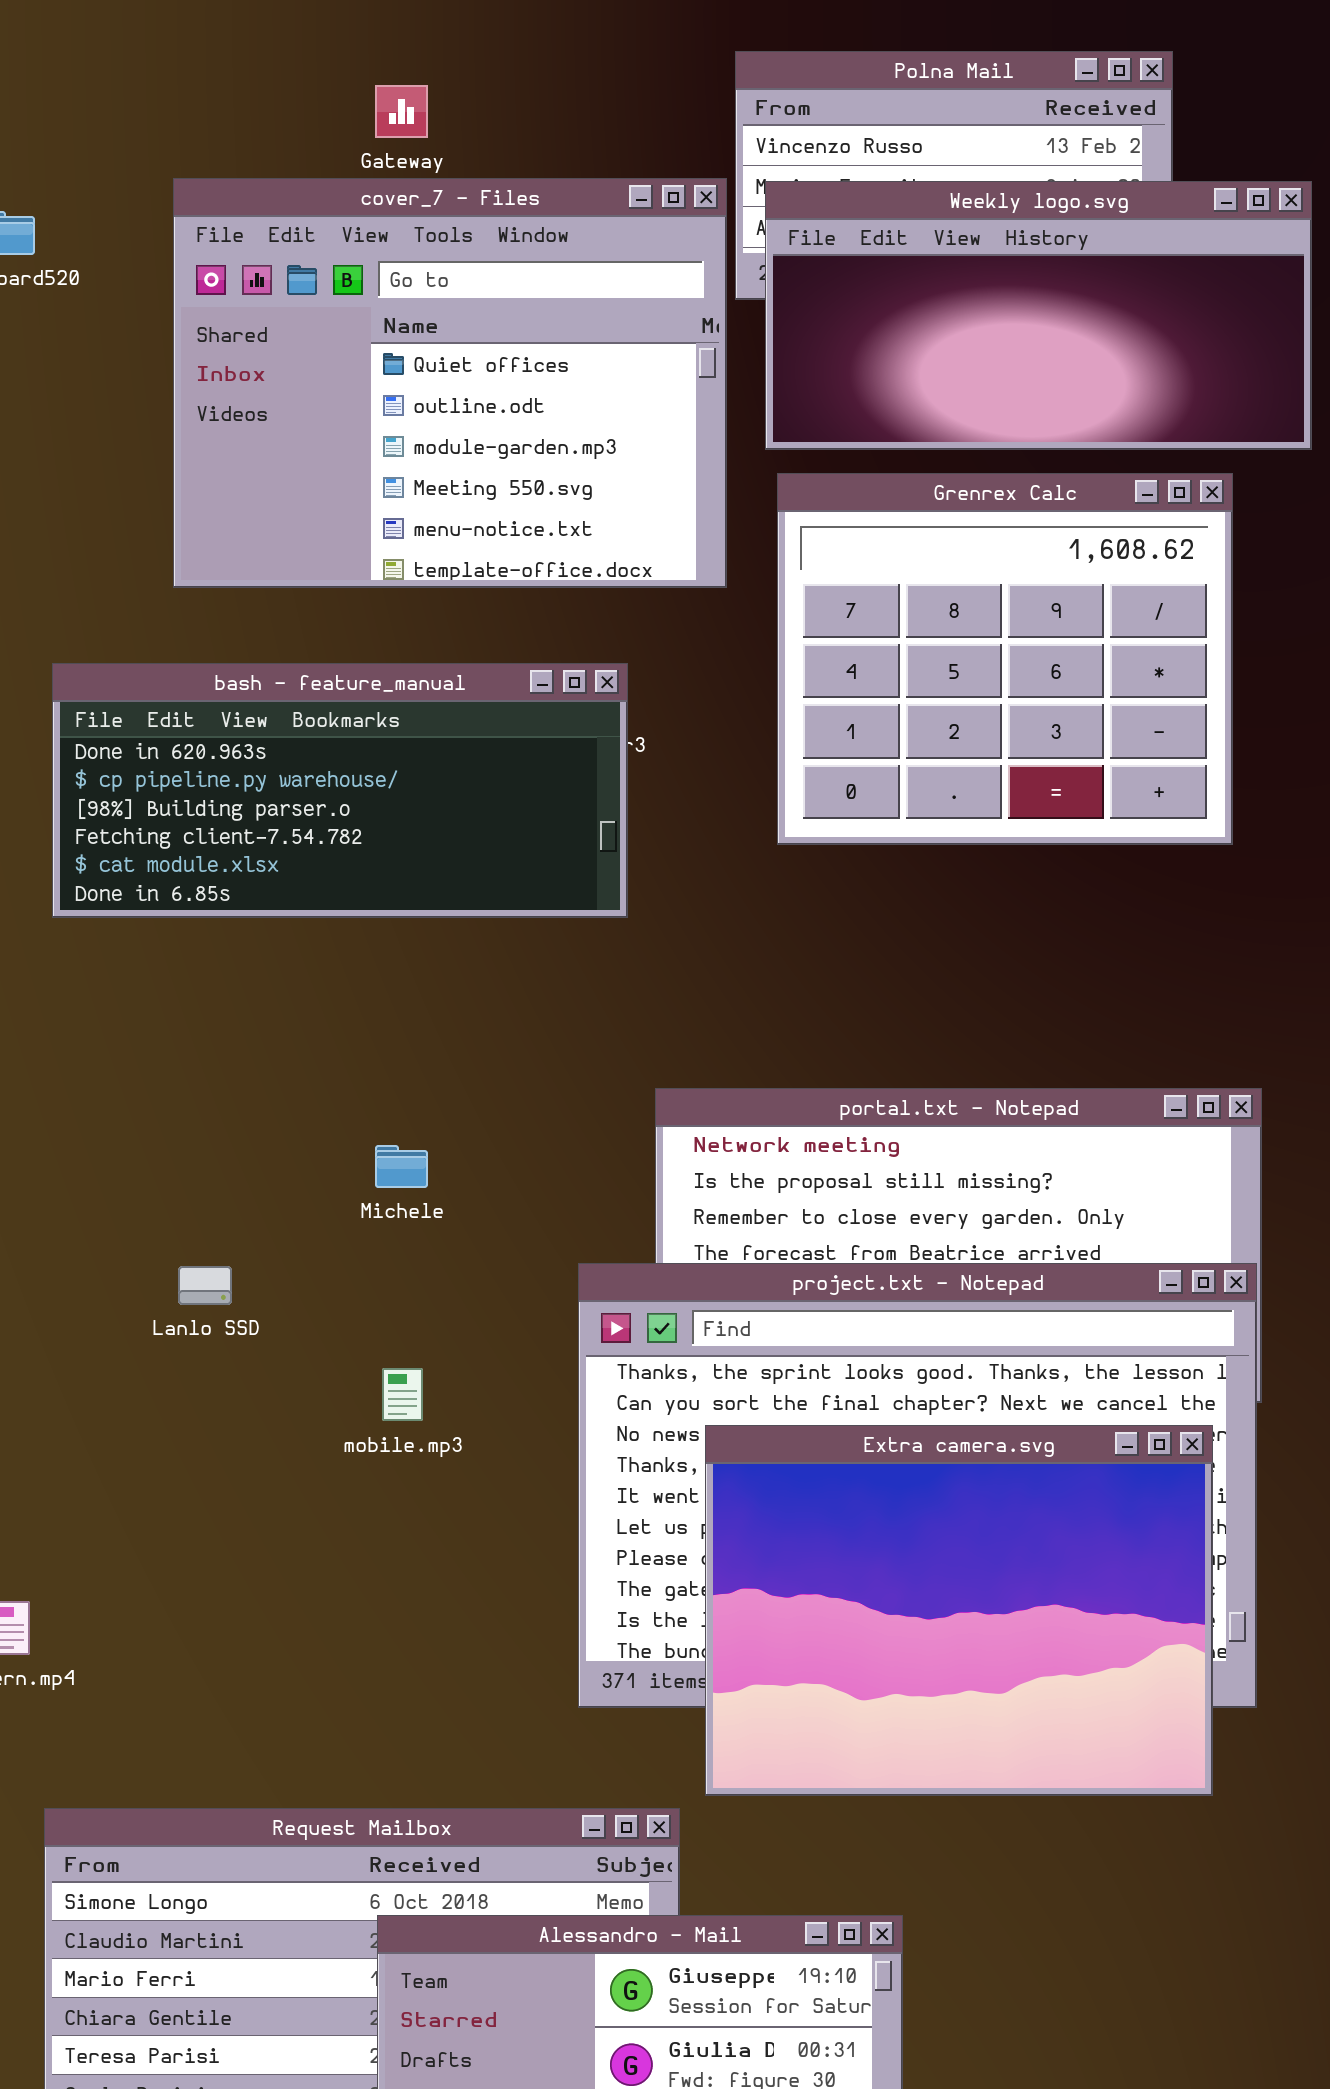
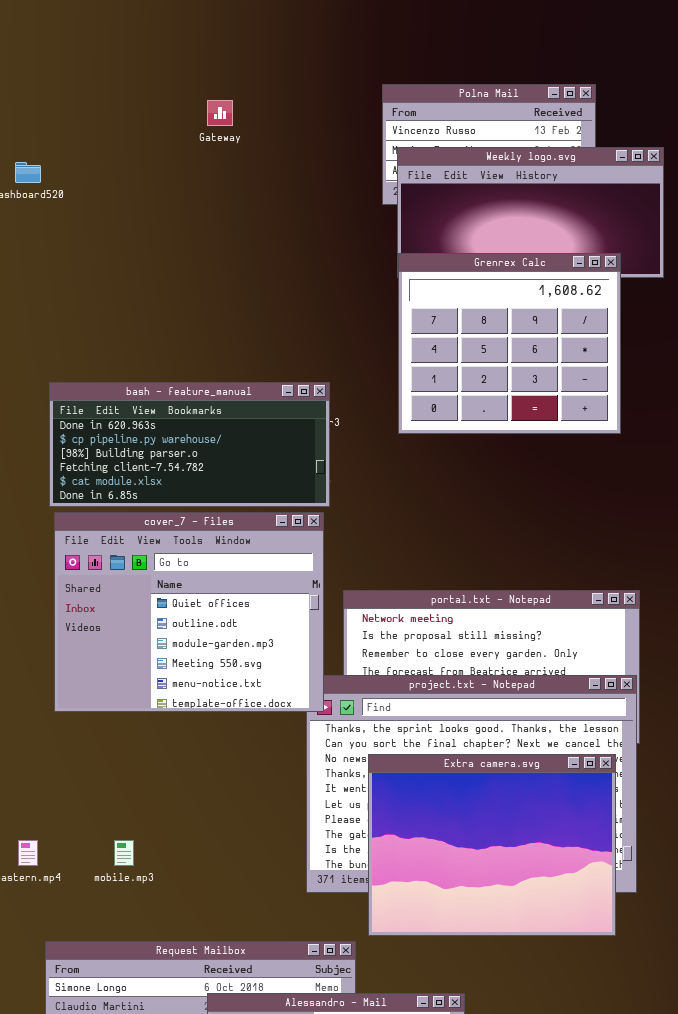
cover_7 - Files: [173,178,727,588] -> [54,512,324,712], moved
Grenrex Calc: [777,473,1233,845] -> [398,253,621,434], moved
mobile.mp3: [382,1368,423,1421] -> [114,840,134,866], moved

